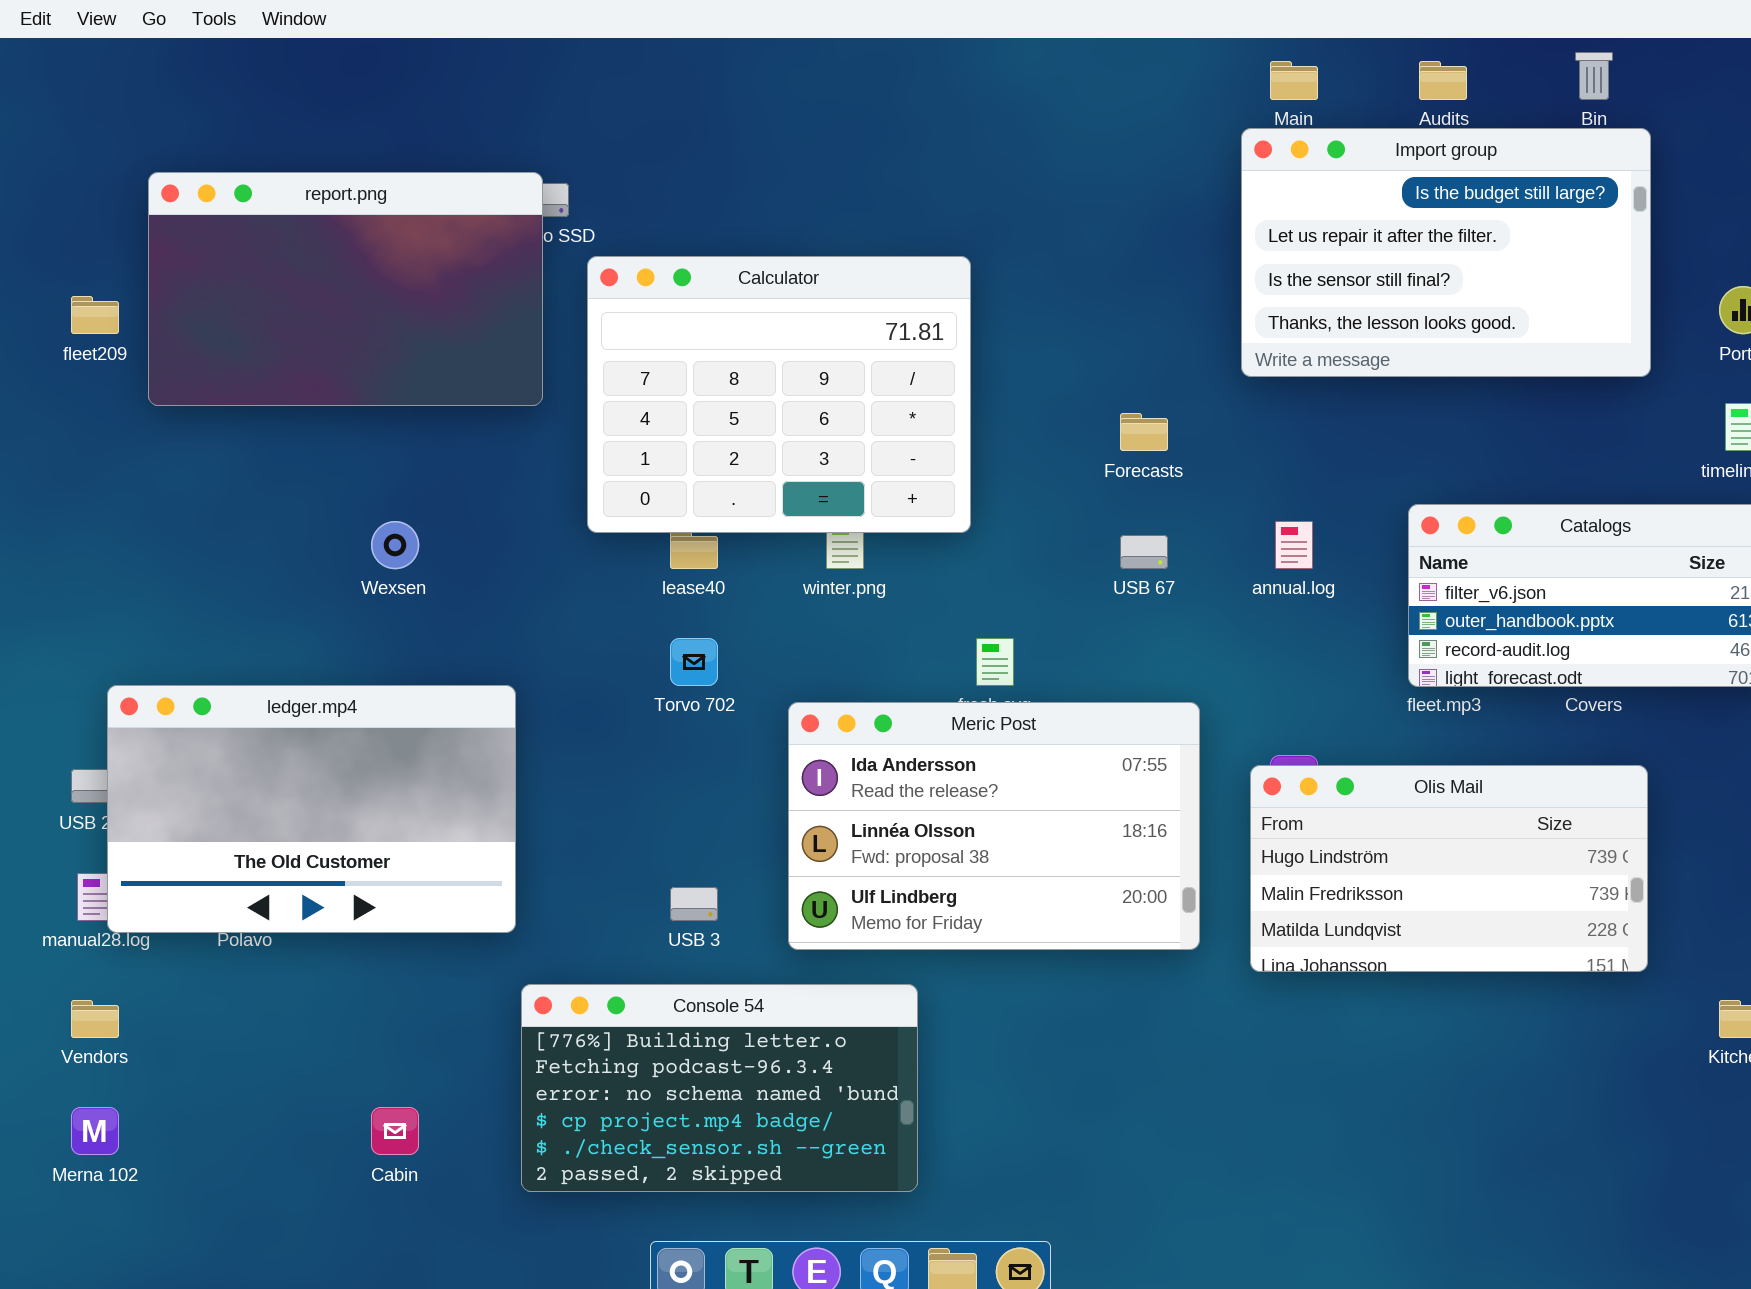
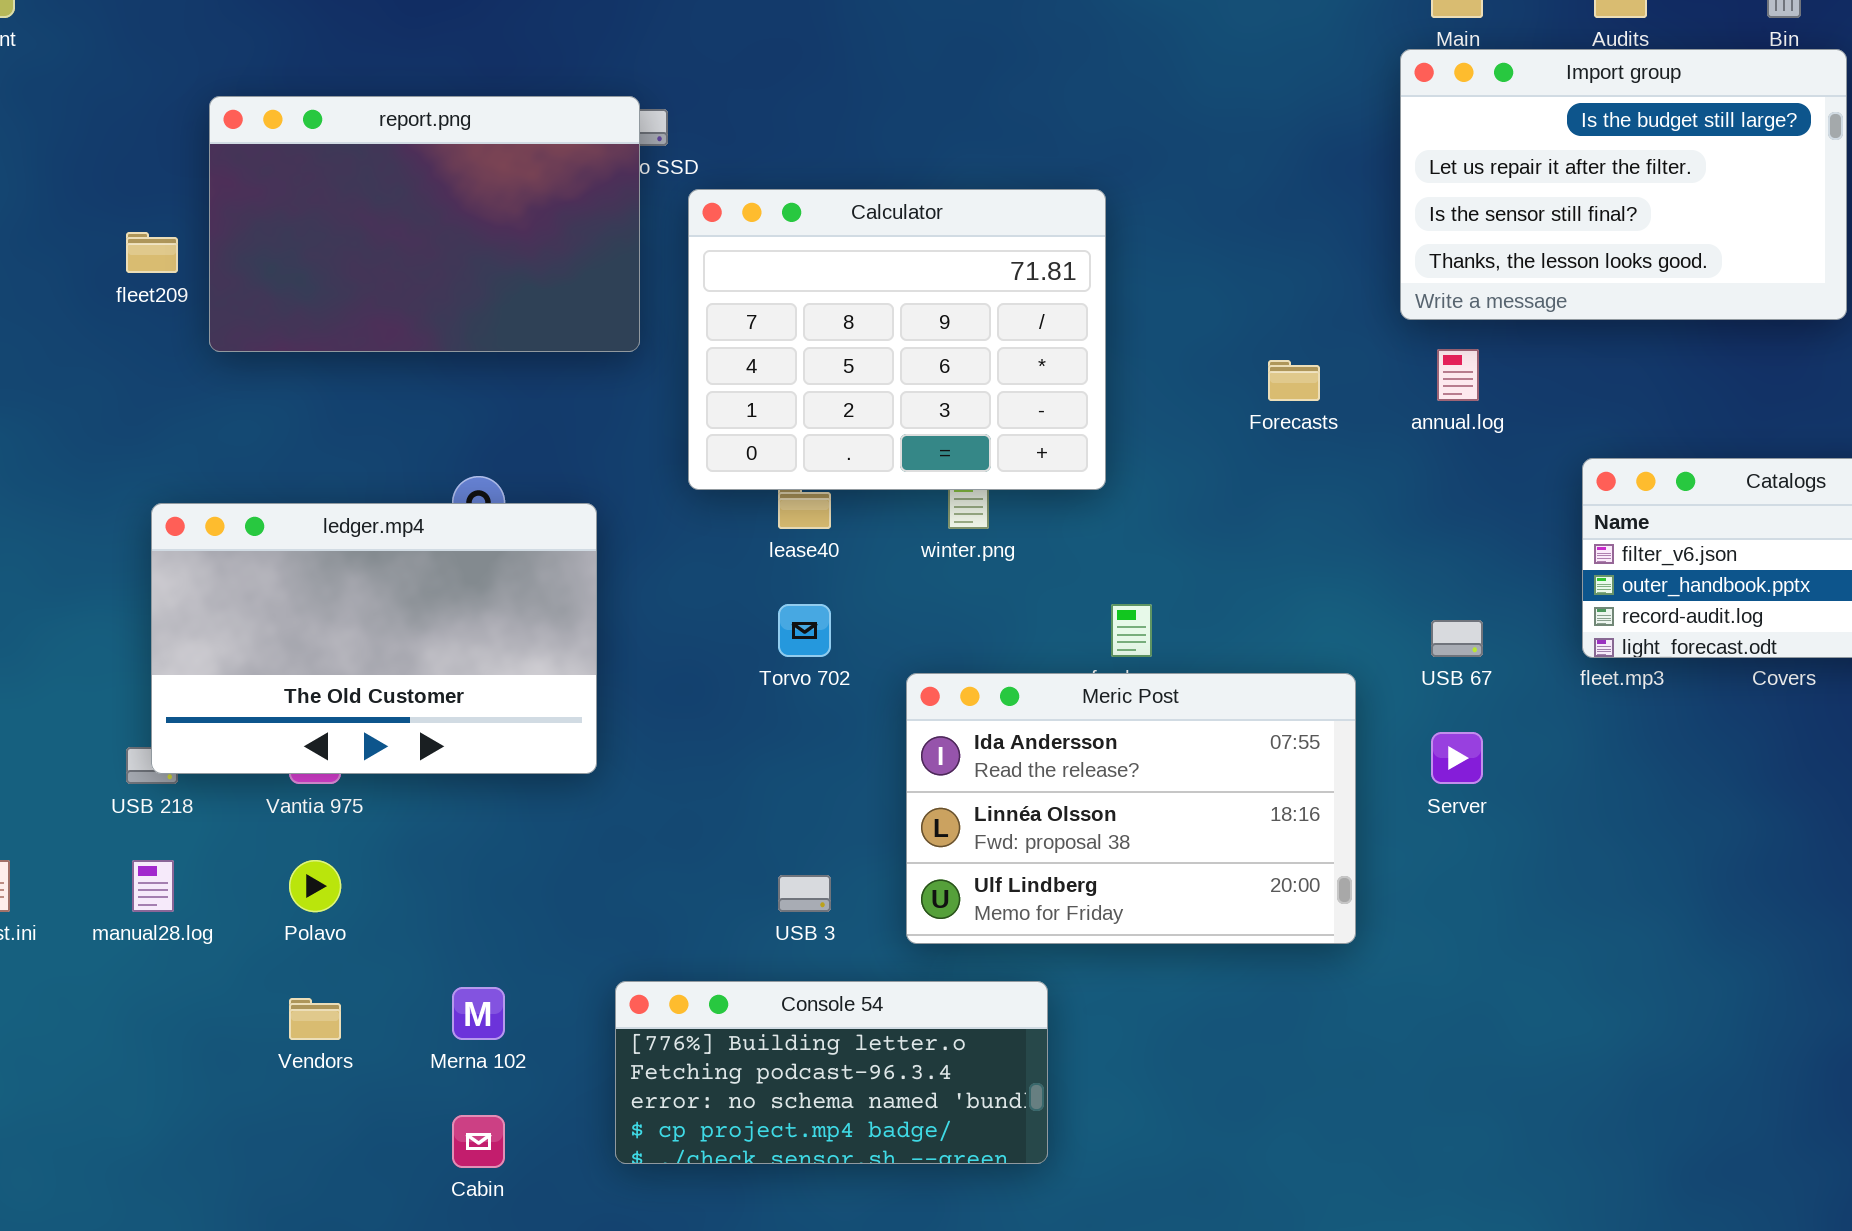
annual.log: [1275,521,1313,569] -> [1437,349,1479,401], moved
USB 67: [1120,535,1168,569] -> [1431,620,1483,657], moved
ledger.mp4: [107,685,516,933] -> [151,503,597,774], moved
Olis Mail: [1250,765,1648,972] -> none, closed
Console 54: [521,984,918,1192] -> [615,981,1048,1164], resized
Vendors: [71,1000,119,1038] -> [289,998,341,1040], moved
Merna 102: [71,1107,119,1155] -> [452,987,505,1040], moved

